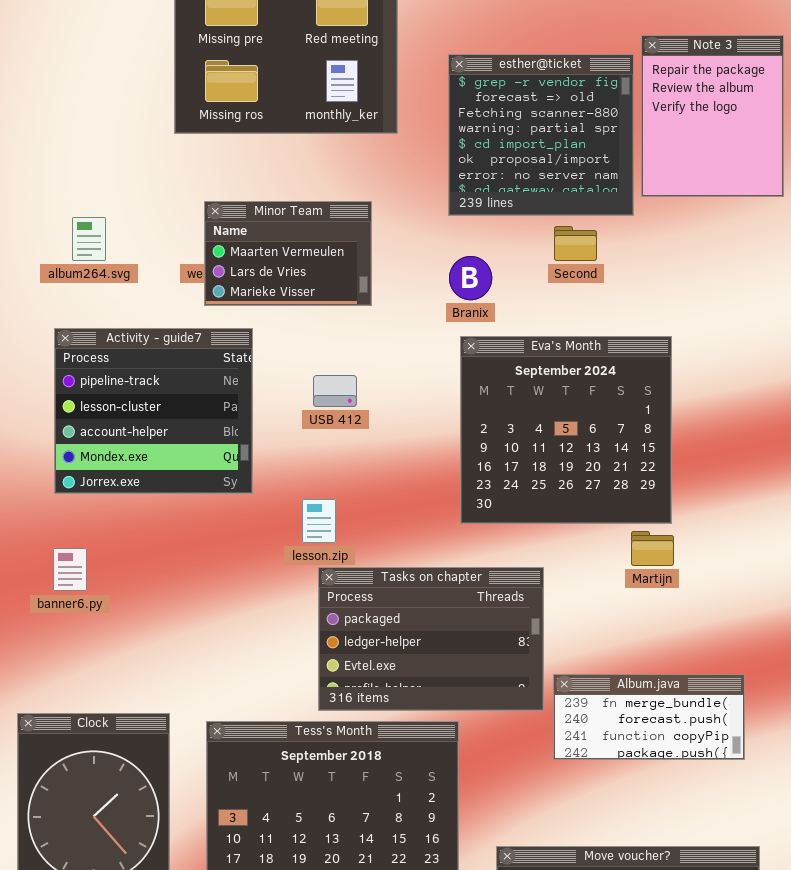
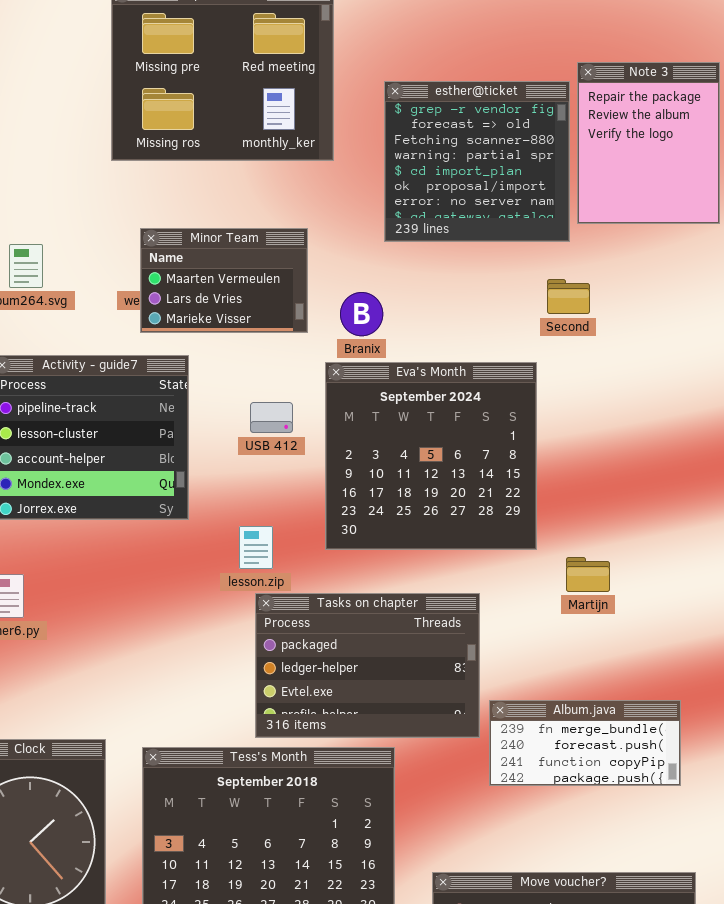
Second: [554,226,597,261] -> [547,279,590,314], moved
Branix: [449,256,492,300] -> [340,292,383,336], moved
Eva's Month: [460,336,672,524] -> [325,362,537,550], moved

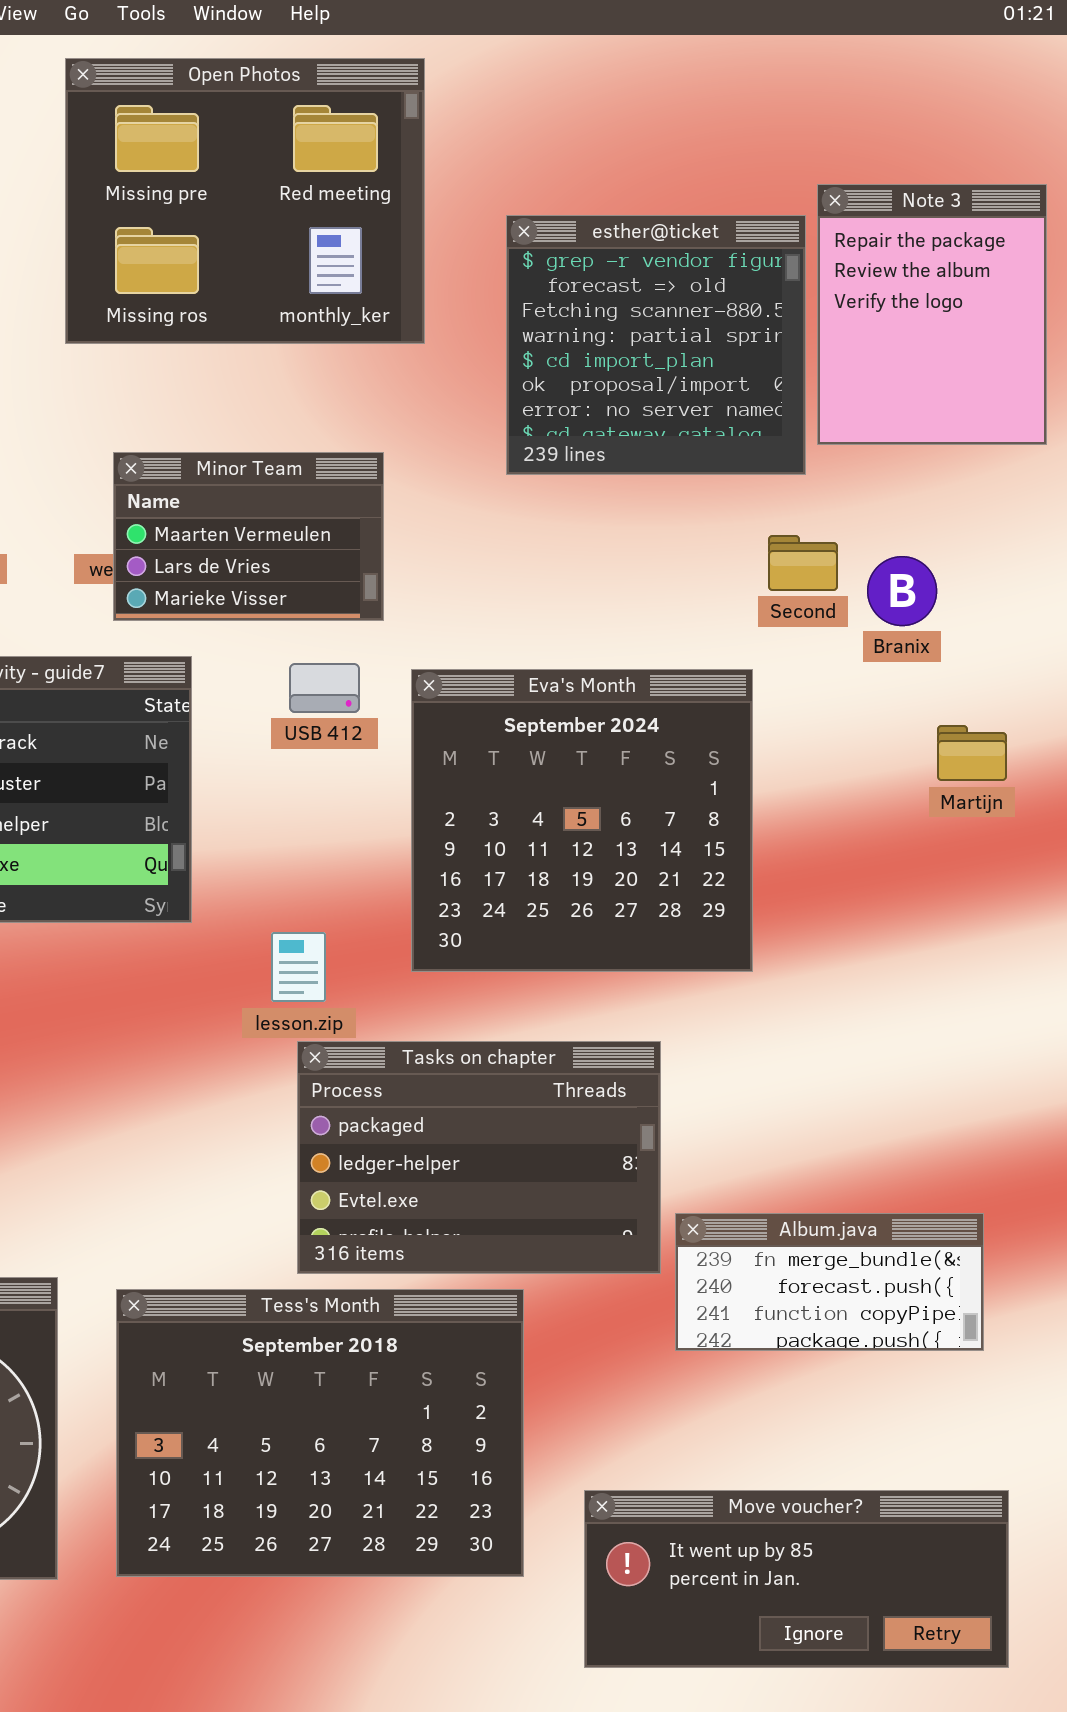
Branix: [340,292,383,336] -> [867,556,937,626], moved
USB 412: [250,402,293,433] -> [289,663,360,713], moved
Martijn: [566,557,610,592] -> [937,725,1007,781], moved

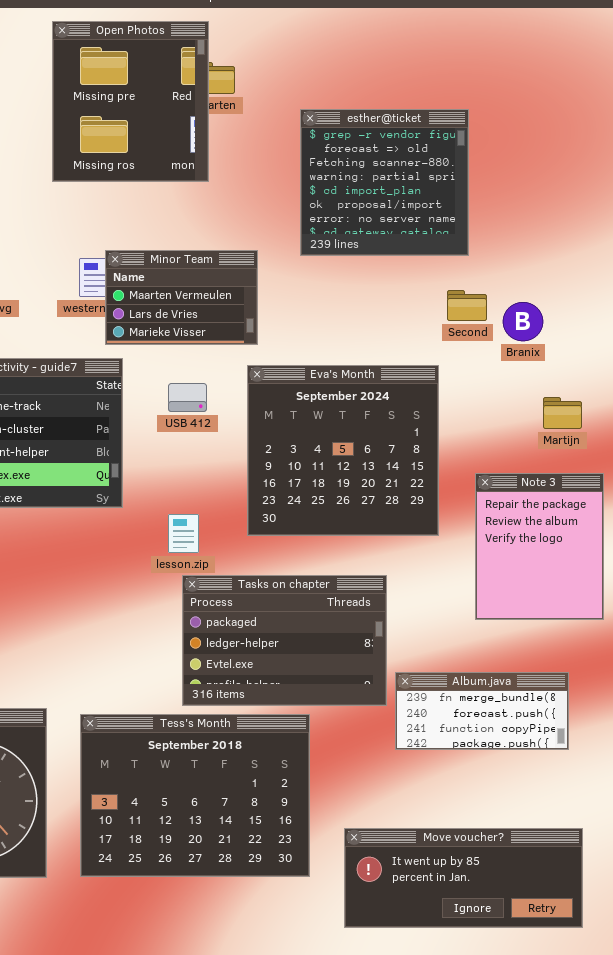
Open Photos: [65,58,425,344] -> [52,21,209,182], resized
Note 3: [817,184,1047,445] -> [475,473,604,620], moved
Minor Team: [113,452,384,621] -> [105,250,258,345], moved
USB 412: [289,663,360,713] -> [168,383,207,412], moved

